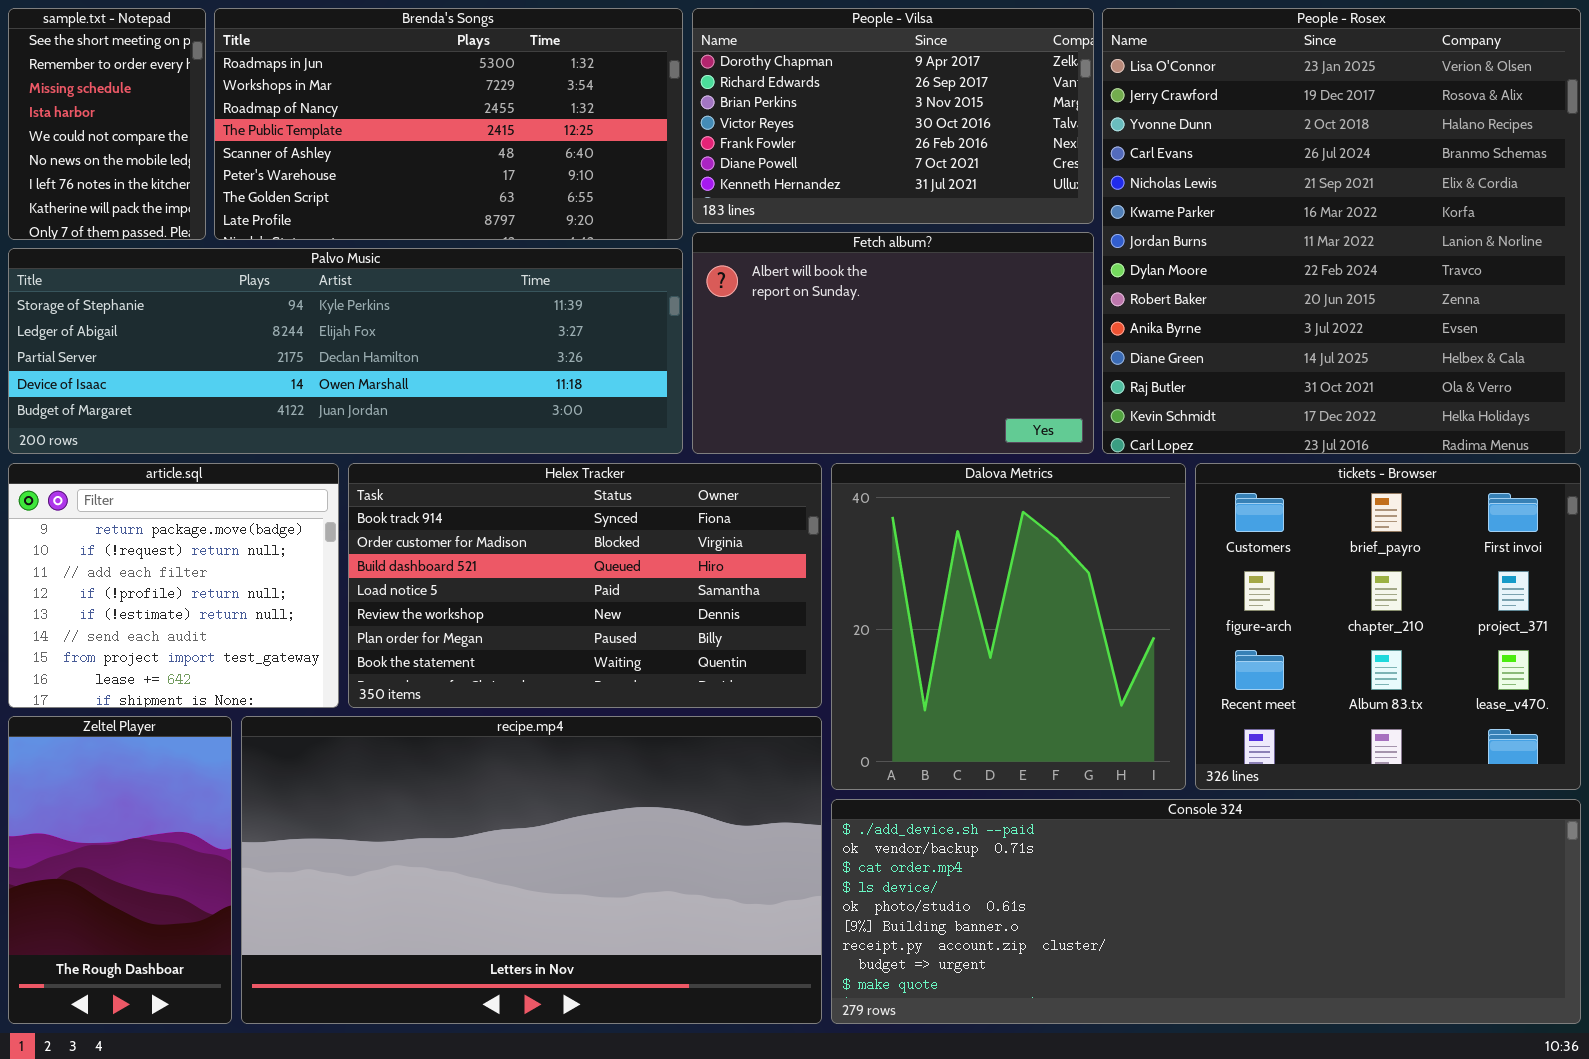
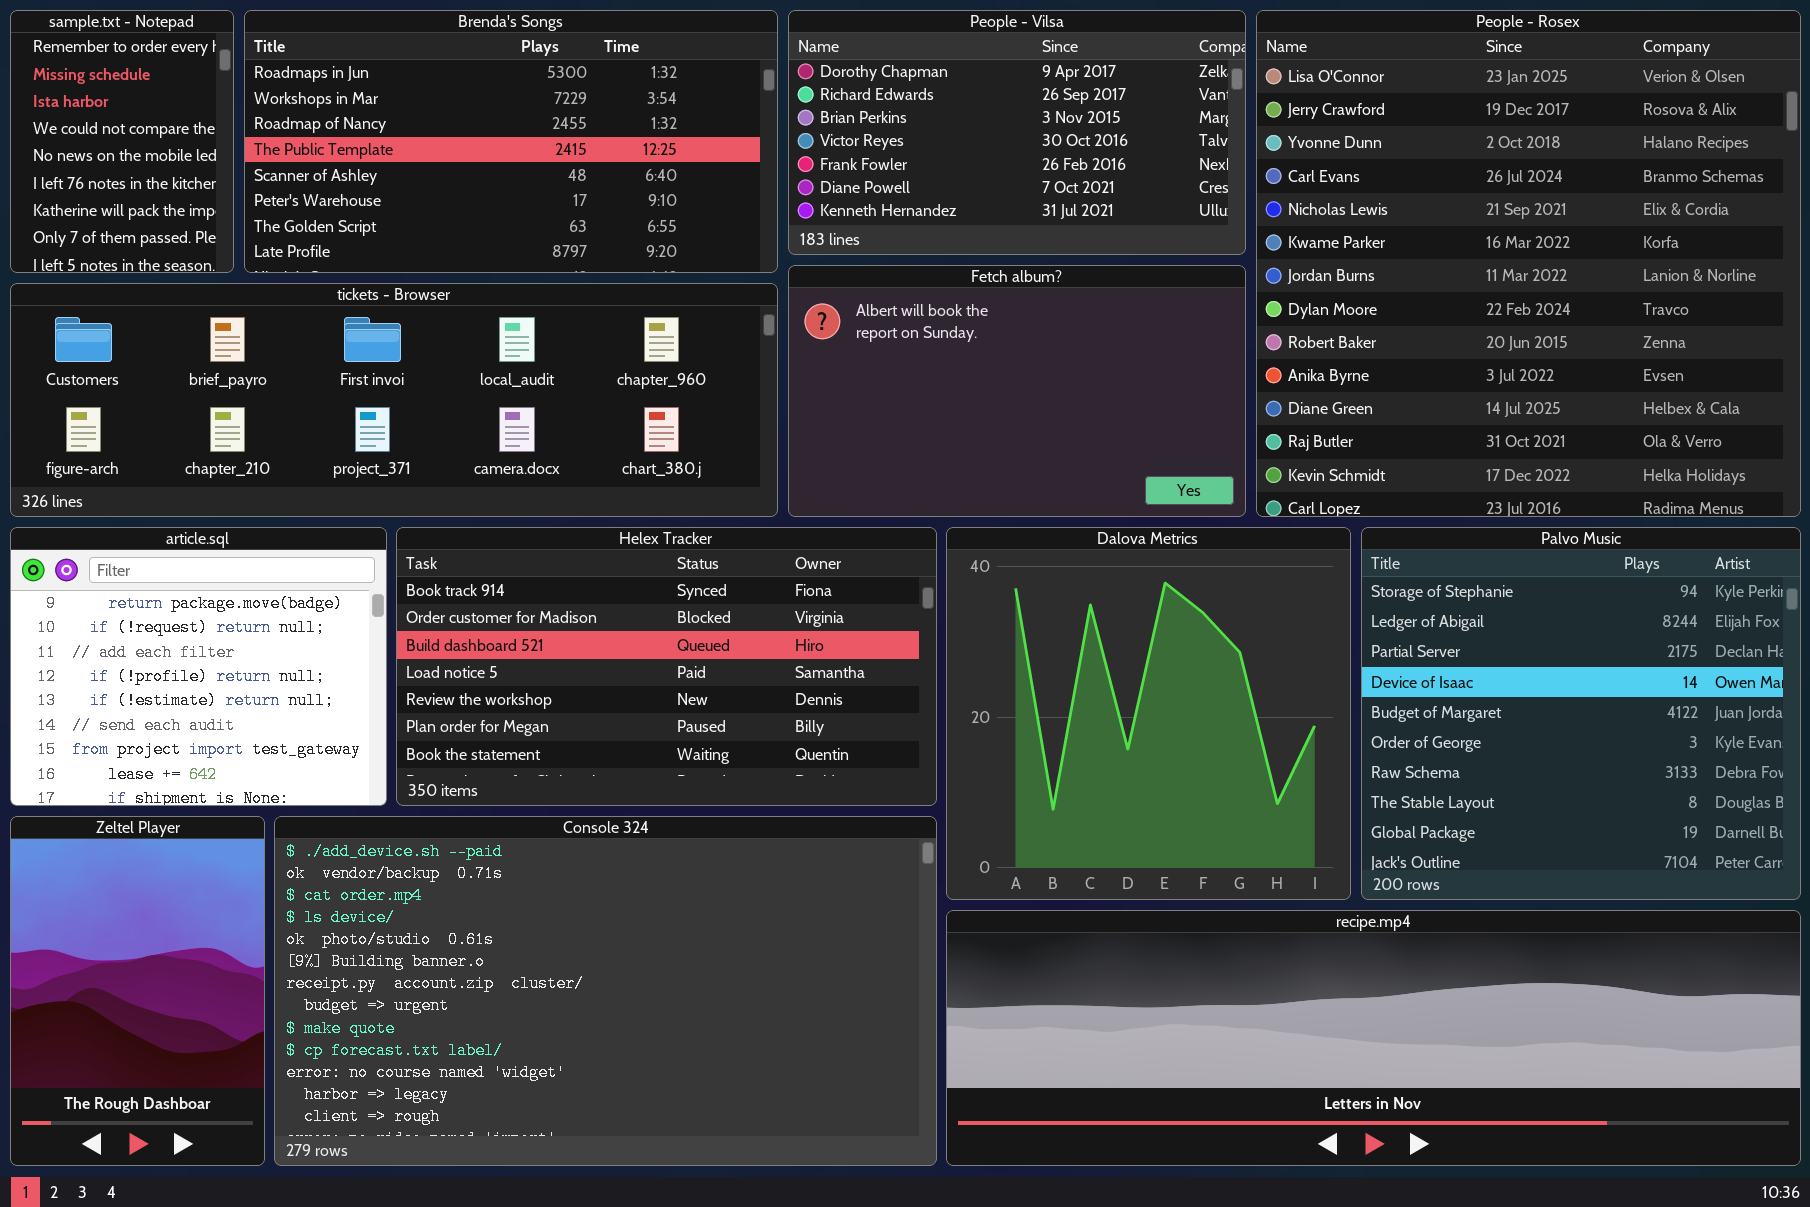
sample.txt - Notepad: [8,8,206,240] -> [10,10,234,273], scrolled down 1 row
Palvo Music: [8,248,683,454] -> [1361,527,1801,900], moved, resized
tickets - Browser: [1195,463,1581,790] -> [10,283,778,517], moved, resized
recipe.mp4: [241,716,822,1024] -> [946,910,1801,1166], moved, resized
Console 324: [831,799,1581,1024] -> [274,816,937,1166], moved, resized

